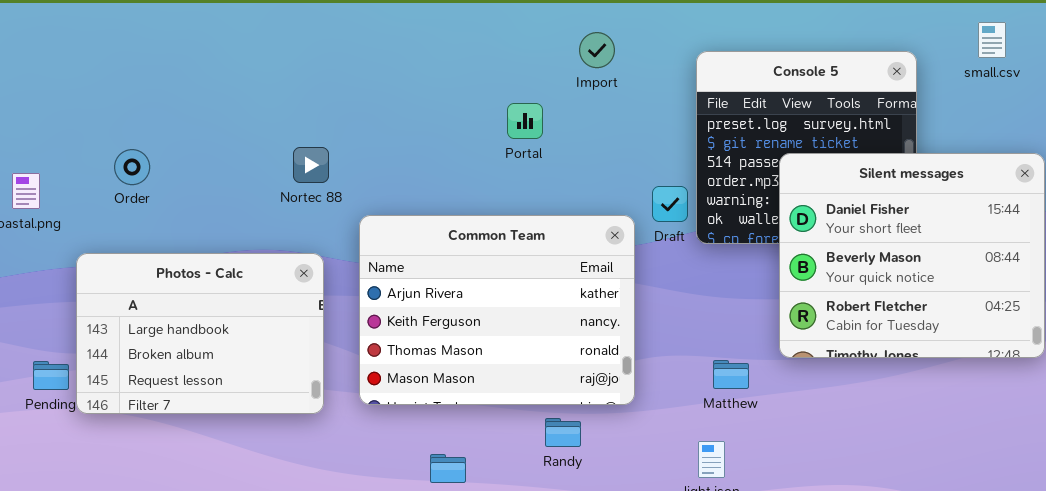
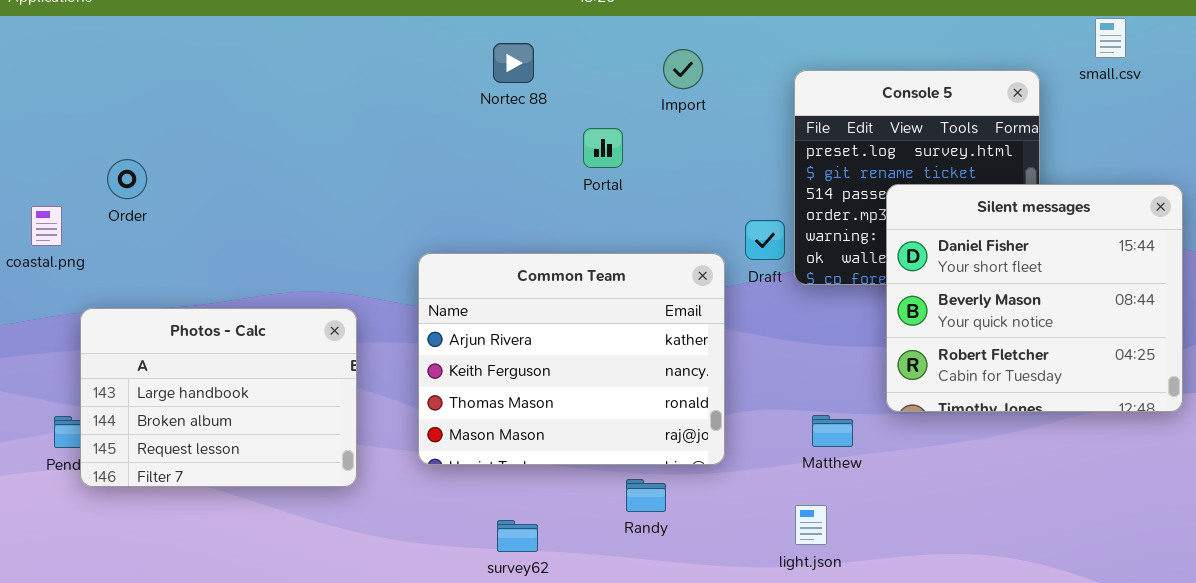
small.csv: [978,22,1006,58] -> [1095,18,1126,58], moved
Nortec 88: [293,147,329,183] -> [493,43,534,83], moved
Order: [114,149,150,185] -> [107,159,147,199], moved
Photos - Calc: [76,253,324,414] -> [80,308,357,487], moved

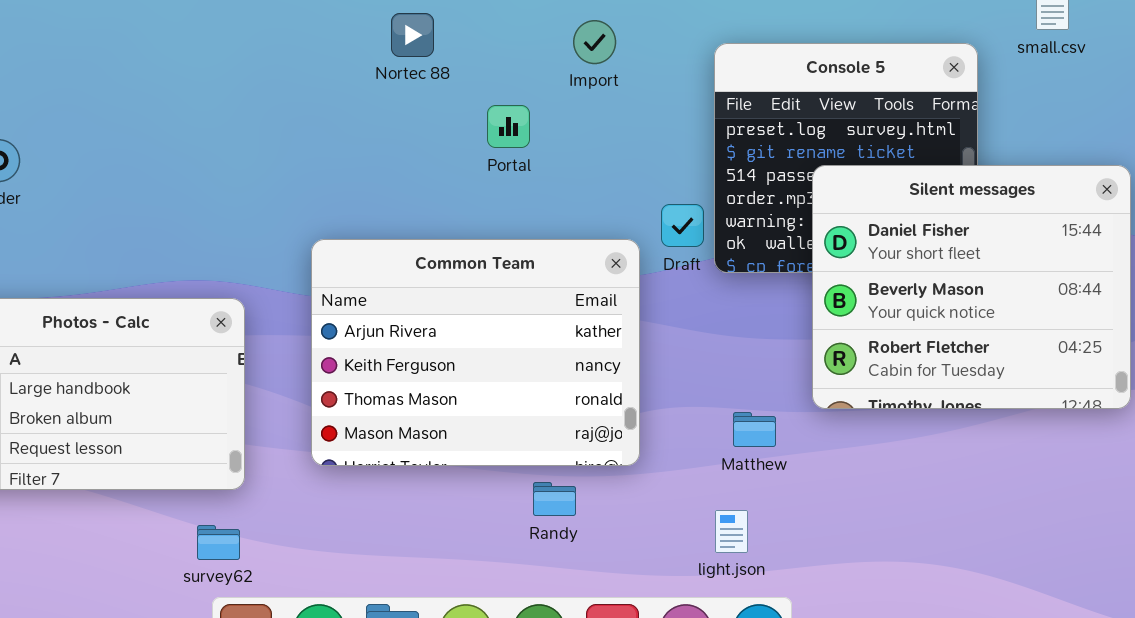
survey62: [497,520,538,552] -> [197,525,240,560], moved

